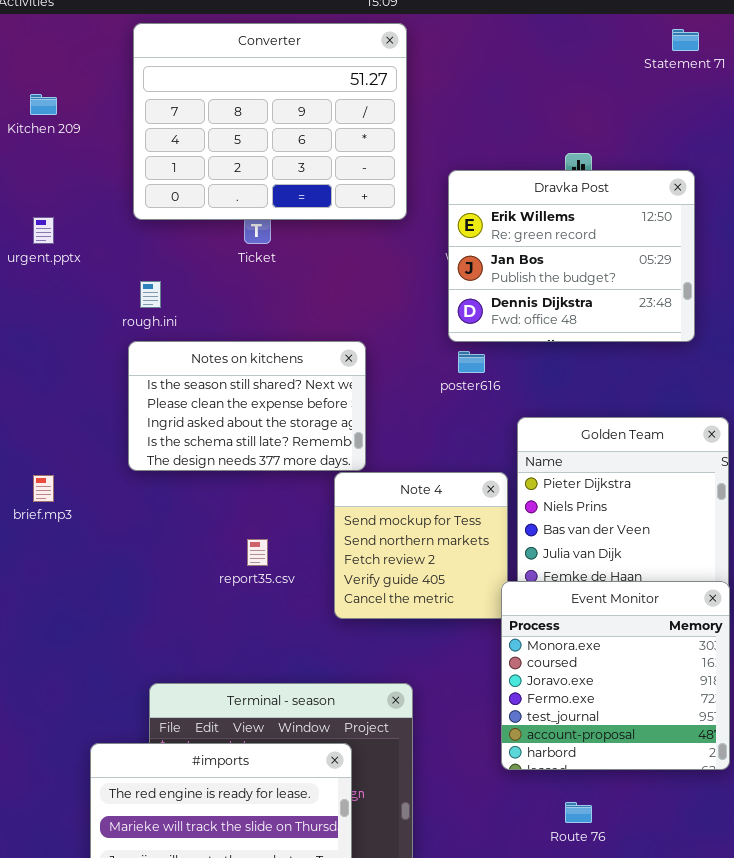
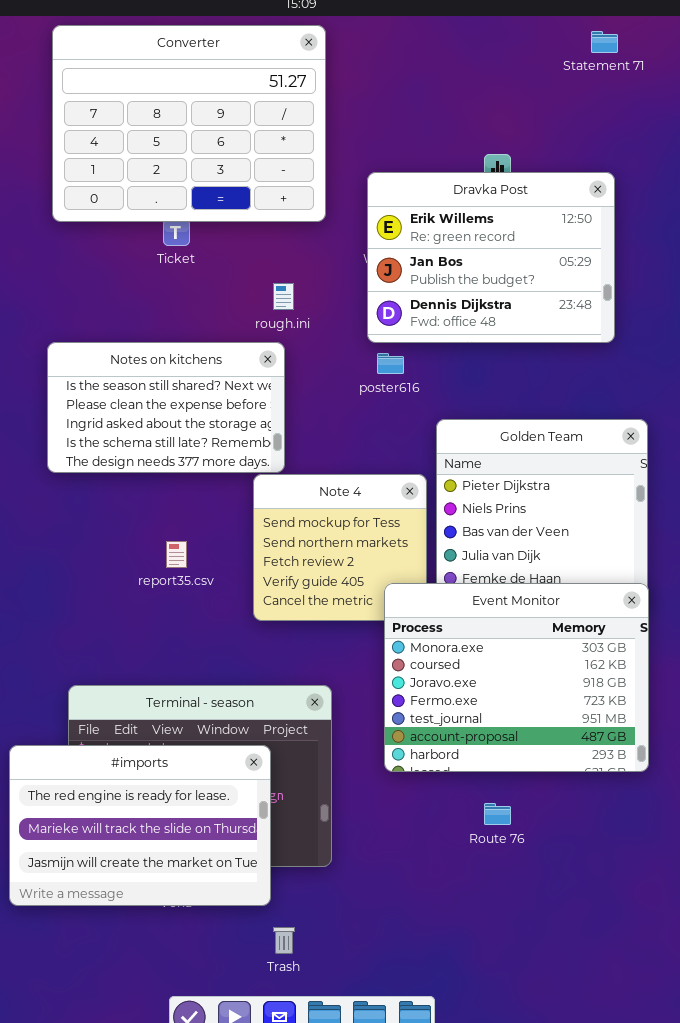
rough.ini: [140,281,161,308] -> [273,283,294,310], moved
Event Monitor: [501,581,730,770] -> [384,583,649,772], resized

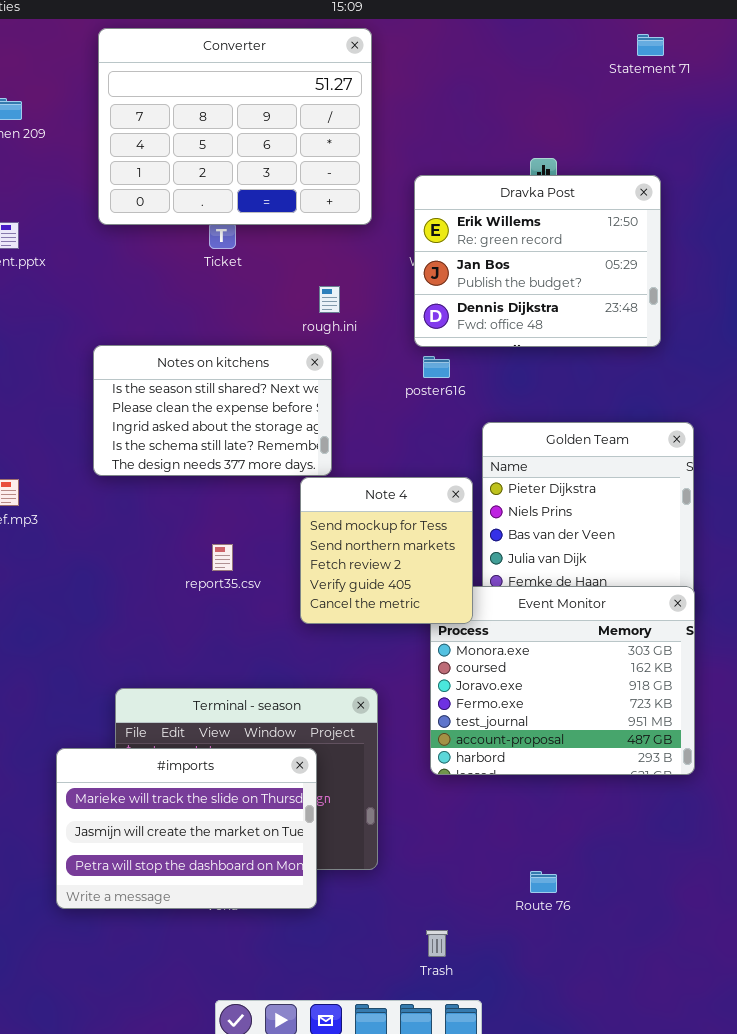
Note 4: [253,474,427,621] -> [300,477,473,624], raised
#imports: [9,745,271,906] -> [56,748,317,909], scrolled down 1 row
Route 76: [484,803,511,825] -> [530,871,557,893], moved
Trash: [273,927,295,954] -> [426,930,448,957], moved

